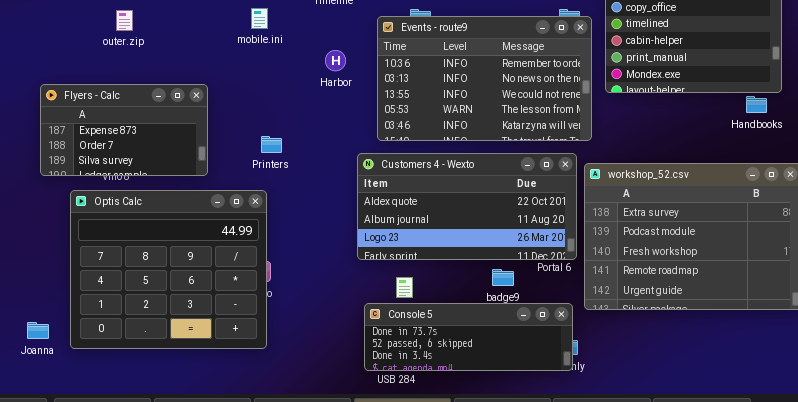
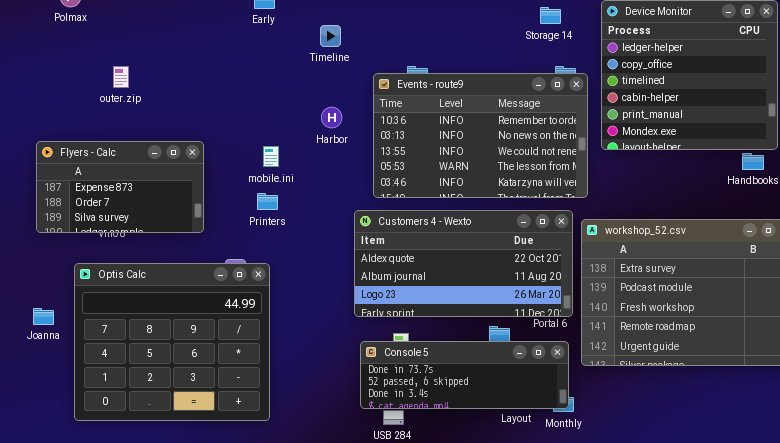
mobile.ini: [251,8,268,29] -> [263,146,279,167], moved
Optis Calc: [70,190,267,349] -> [74,263,270,421], moved
Console 5: [364,303,573,371] -> [360,341,569,409], moved
Joanna: [27,322,49,339] -> [33,308,54,325], moved

